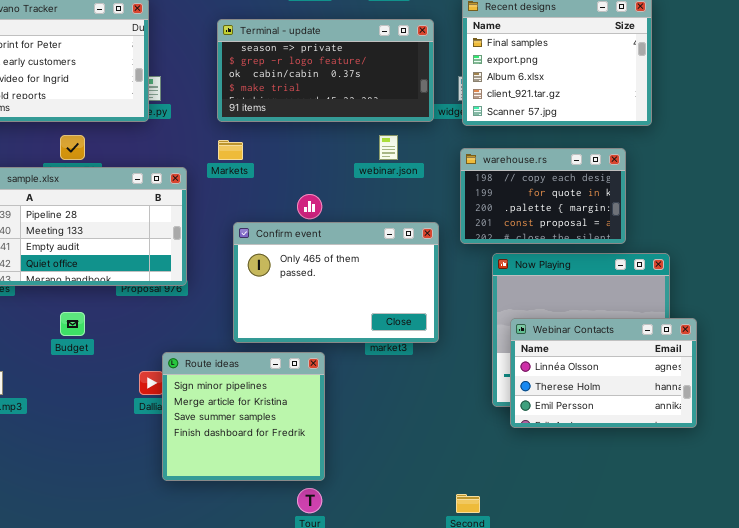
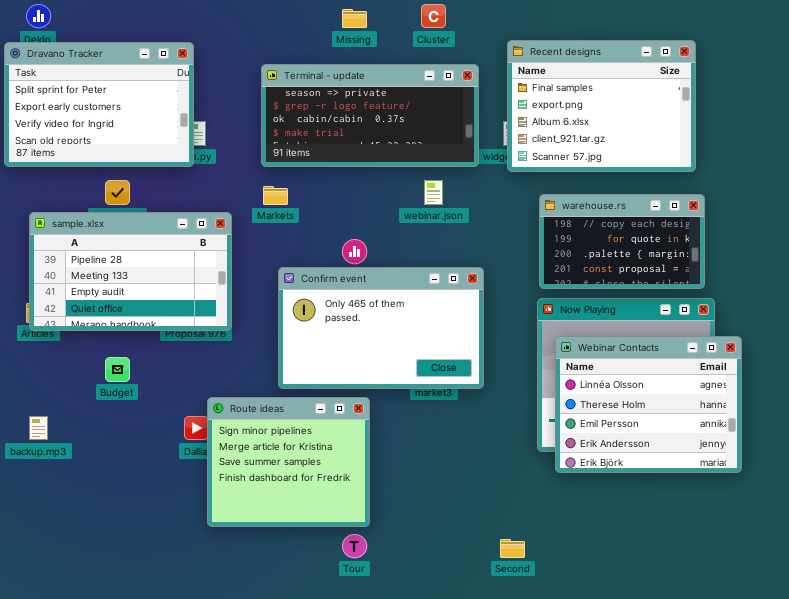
warehouse.rs: [460,148,626,244] -> [539,194,705,289], moved
Webinar Contacts: [510,318,697,428] -> [555,336,742,473], resized

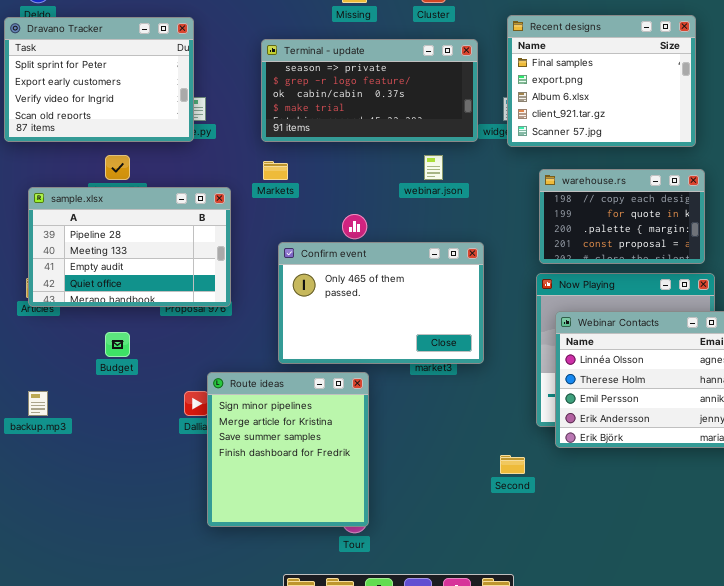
Route ideas: [207,397,370,527] -> [207,372,369,527], resized
Second: [500,539,525,558] -> [500,455,525,474], moved

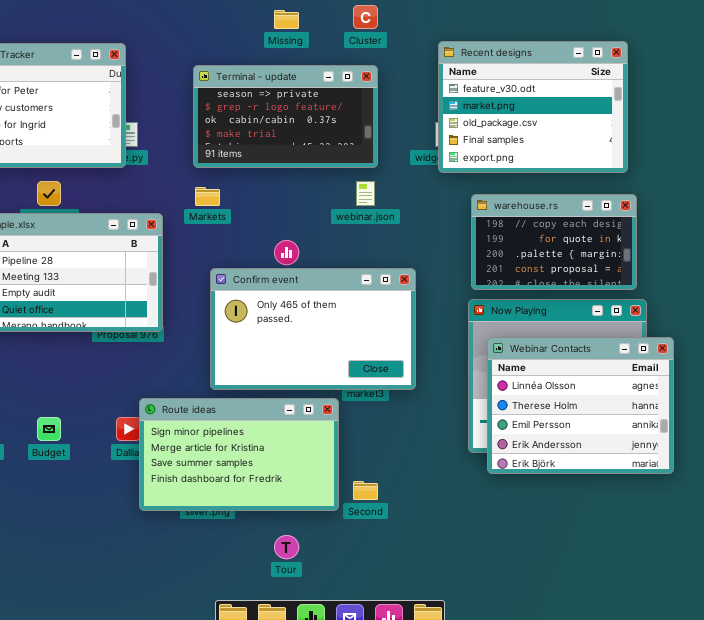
Recent designs: [507,15,696,147] -> [438,41,628,173], scrolled up 3 rows
Terminal - update: [261,39,478,142] -> [193,65,378,168], resized
Budget: [105,332,130,357] -> [37,417,61,441], moved
Route ideas: [207,372,369,527] -> [139,398,339,511], resized
Second: [500,455,525,474] -> [353,481,378,500], moved

